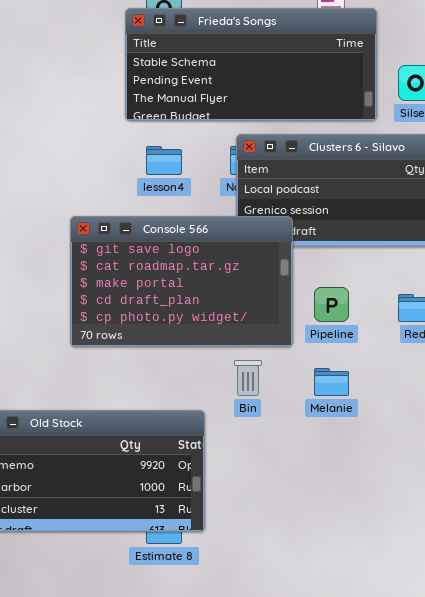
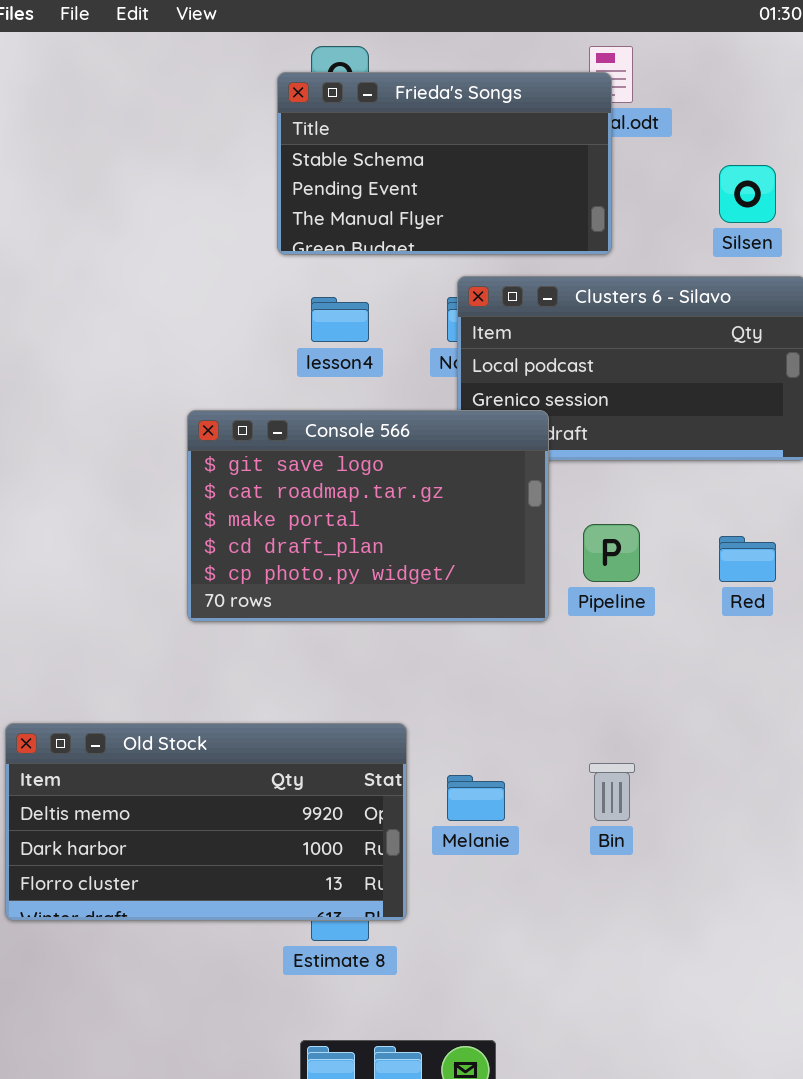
Frieda's Songs: [125,8,377,121] -> [277,72,612,255], resized
Bin: [234,360,262,396] -> [589,763,635,821], moved
Melanie: [314,368,349,396] -> [447,775,505,821], moved

